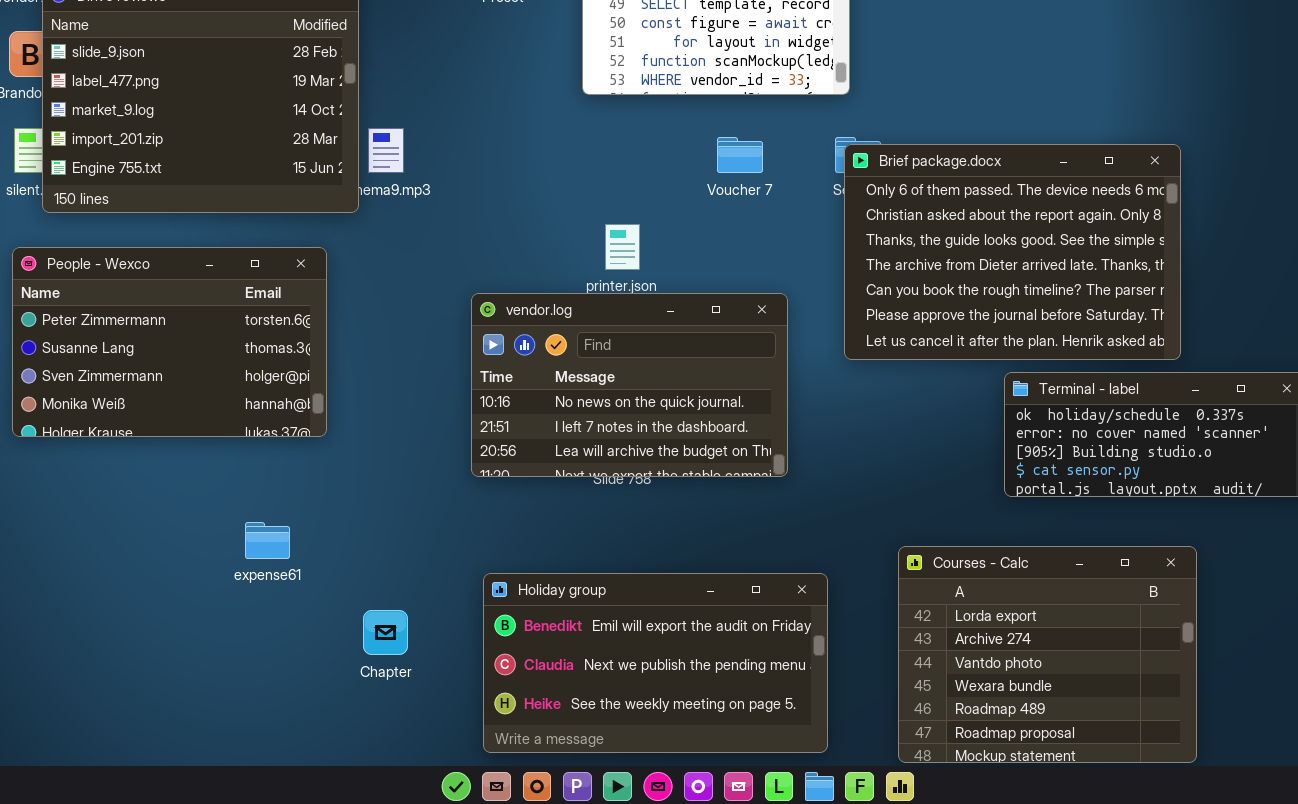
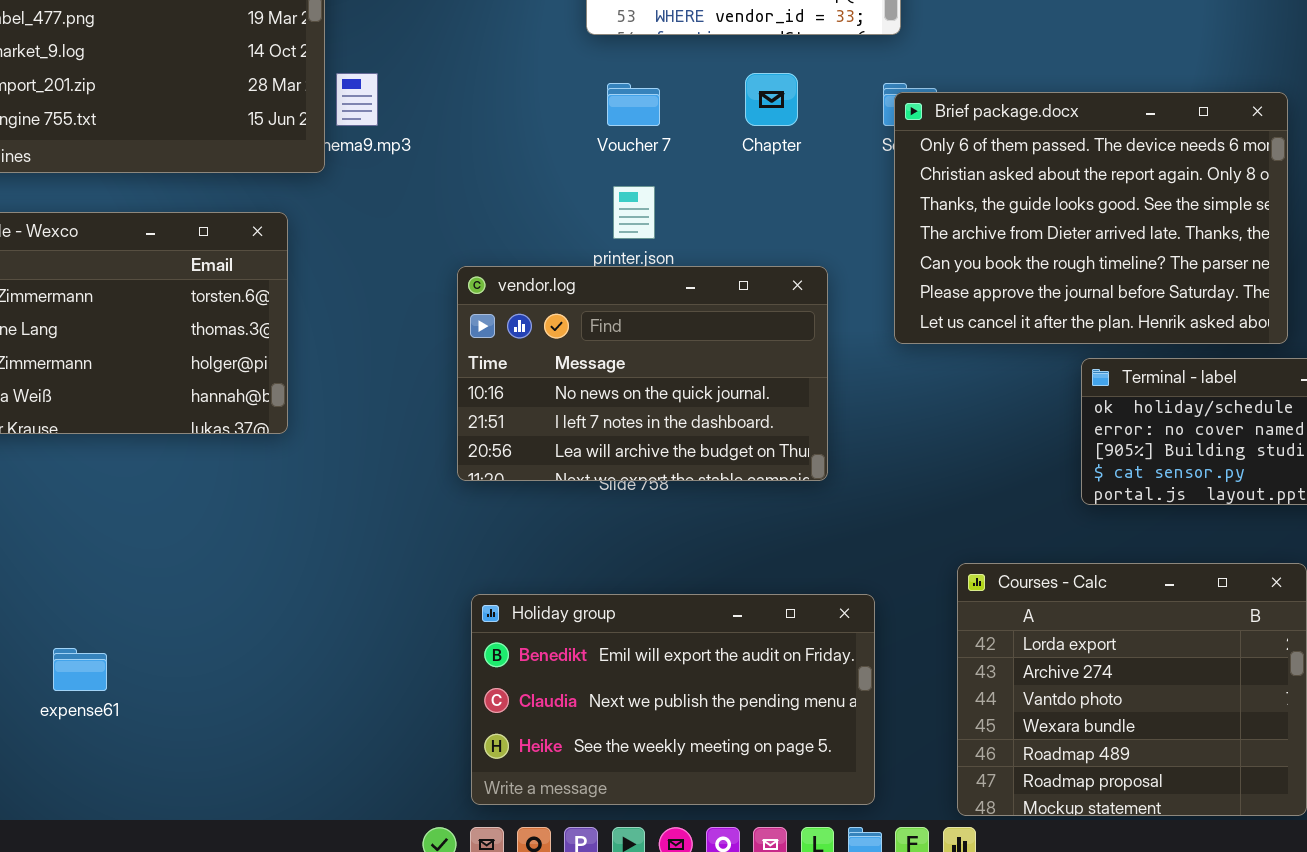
Voucher 7: [717,137,763,173] -> [607,83,660,126], moved
expense61: [245,522,290,559] -> [53,648,107,691], moved
Chapter: [363,610,408,655] -> [745,73,798,126], moved

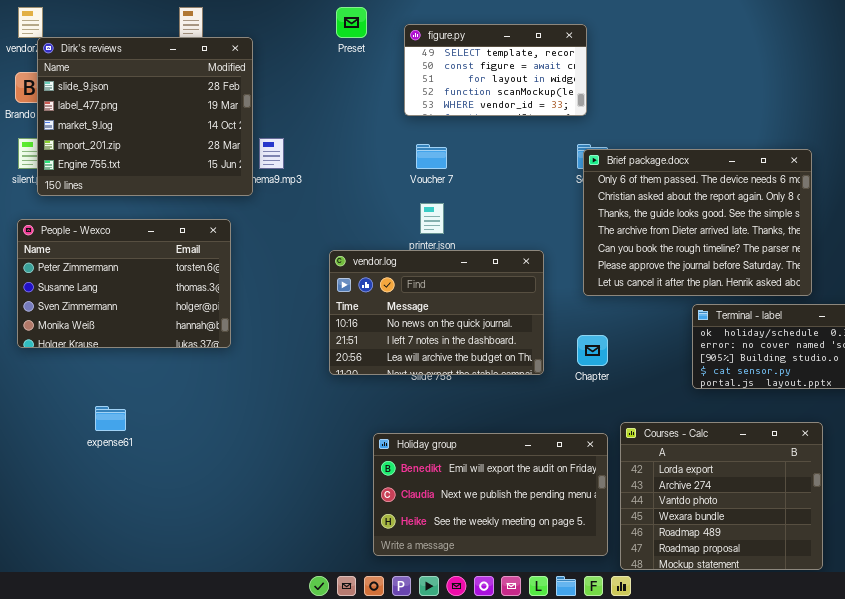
Chapter: [745,73,798,126] -> [577,335,608,366], moved
Holiday group: [471,594,875,805] -> [373,433,608,556], moved
expense61: [53,648,107,691] -> [95,406,126,431], moved

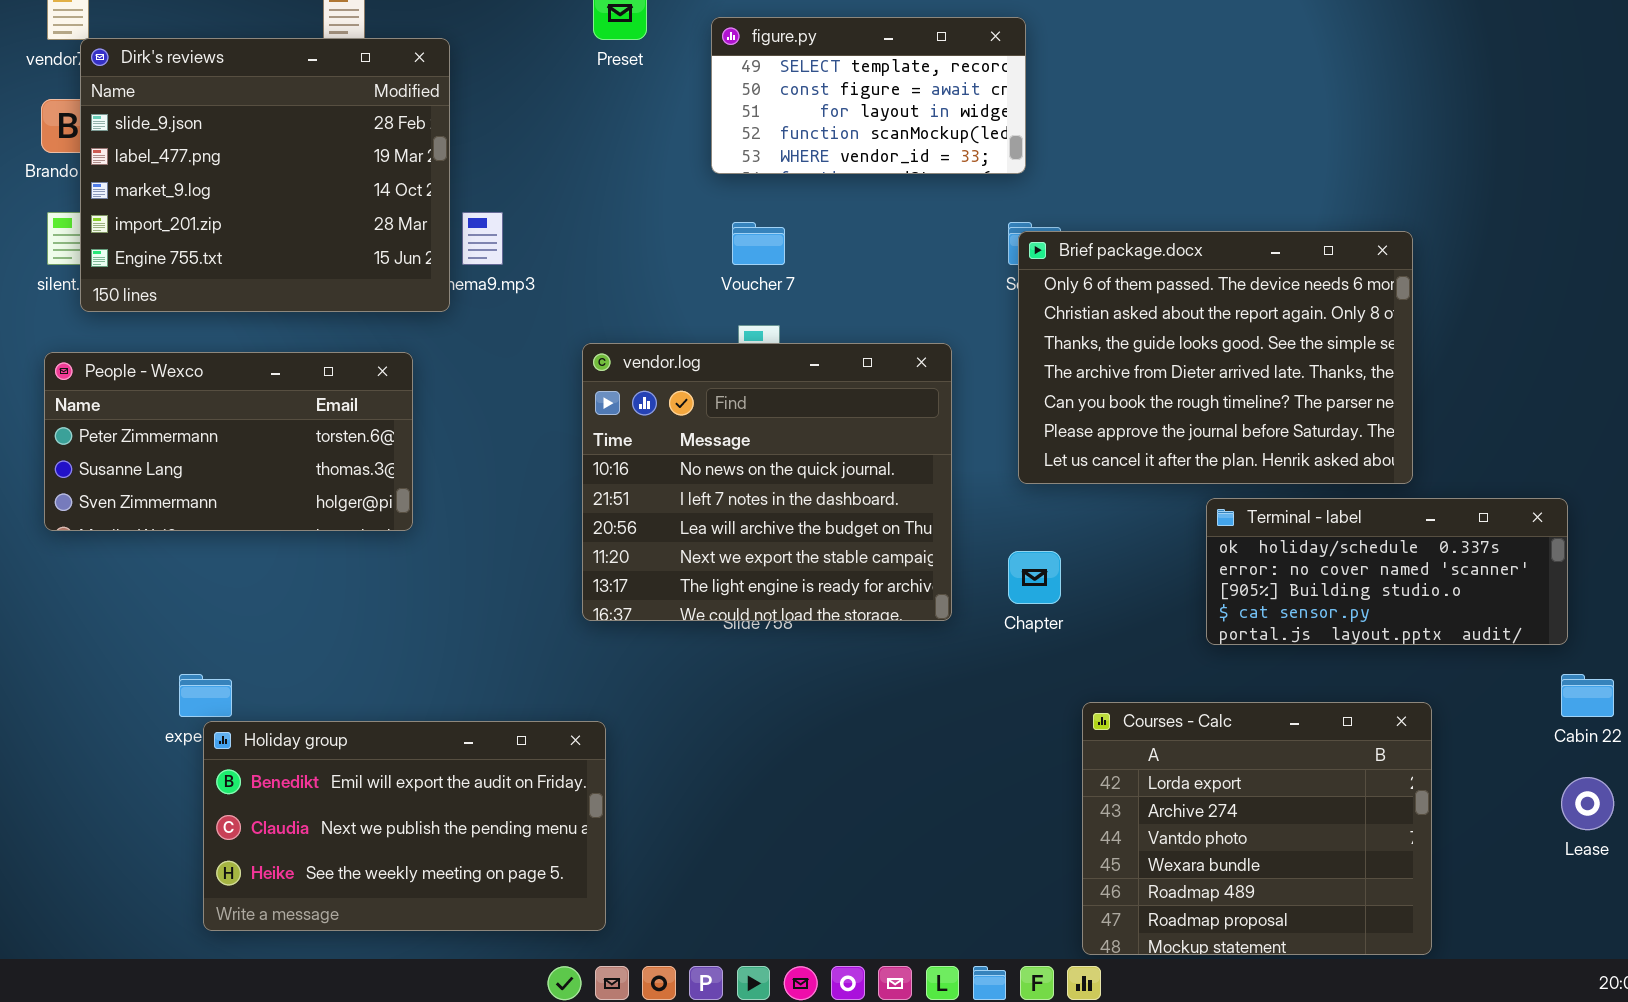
People - Wexco: [17,219,231,348] -> [44,352,413,531], resized
vendor.log: [329,250,544,375] -> [582,343,952,621], resized
Holiday group: [373,433,608,556] -> [203,721,606,931], moved

